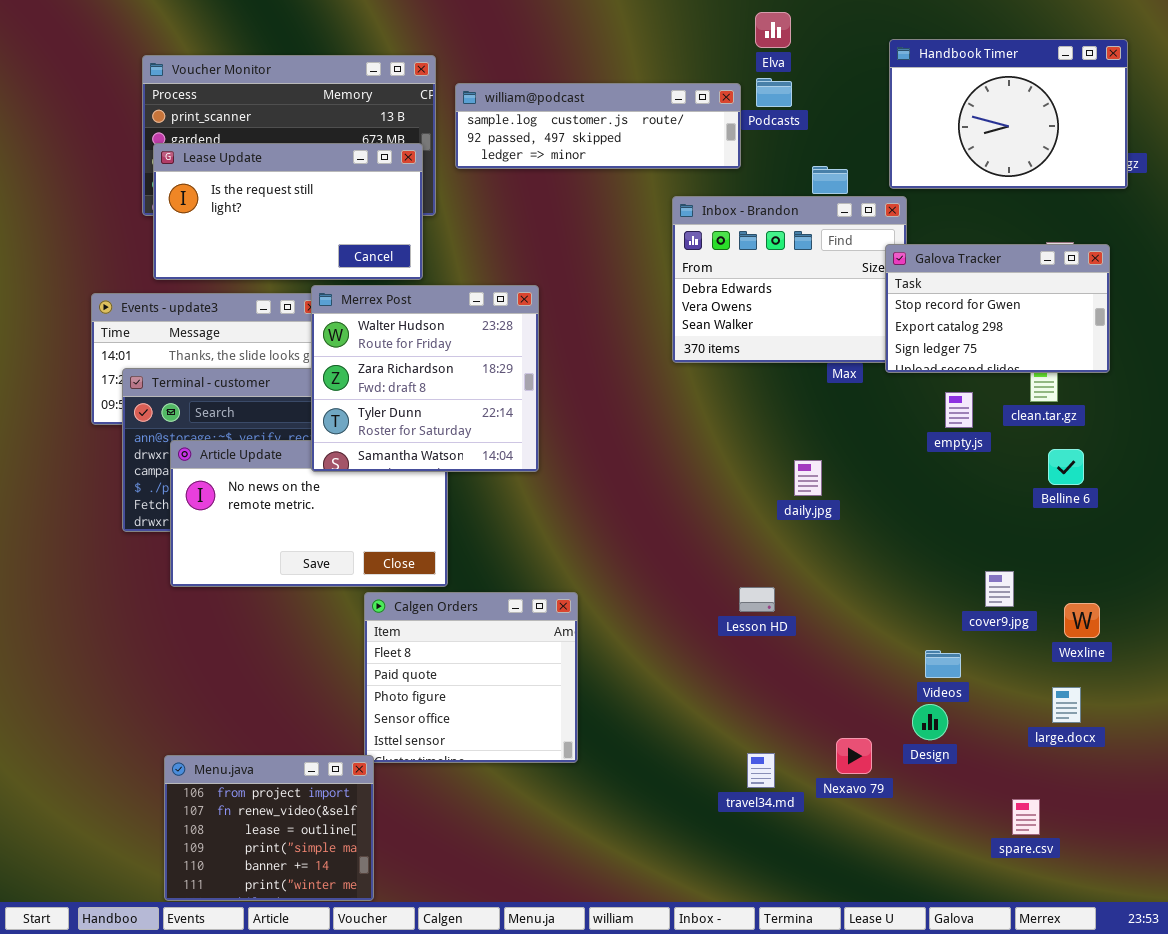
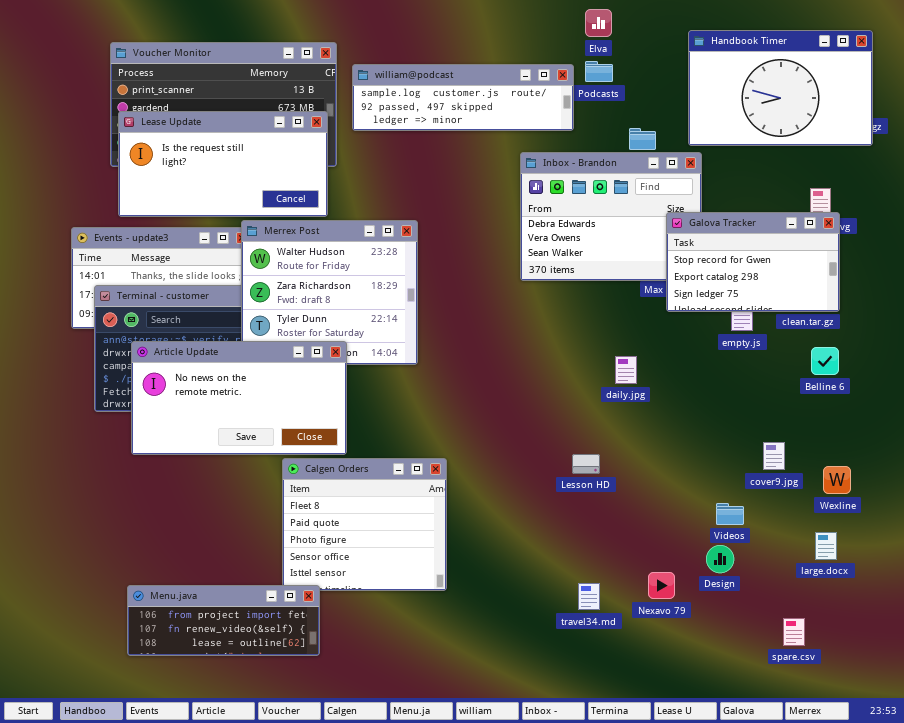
Galova Tracker: [885,244,1110,373] -> [666,212,840,312], moved
Article Update: [170,440,448,587] -> [131,341,347,455], raised
Menu.java: [164,755,374,901] -> [127,585,320,656], resized

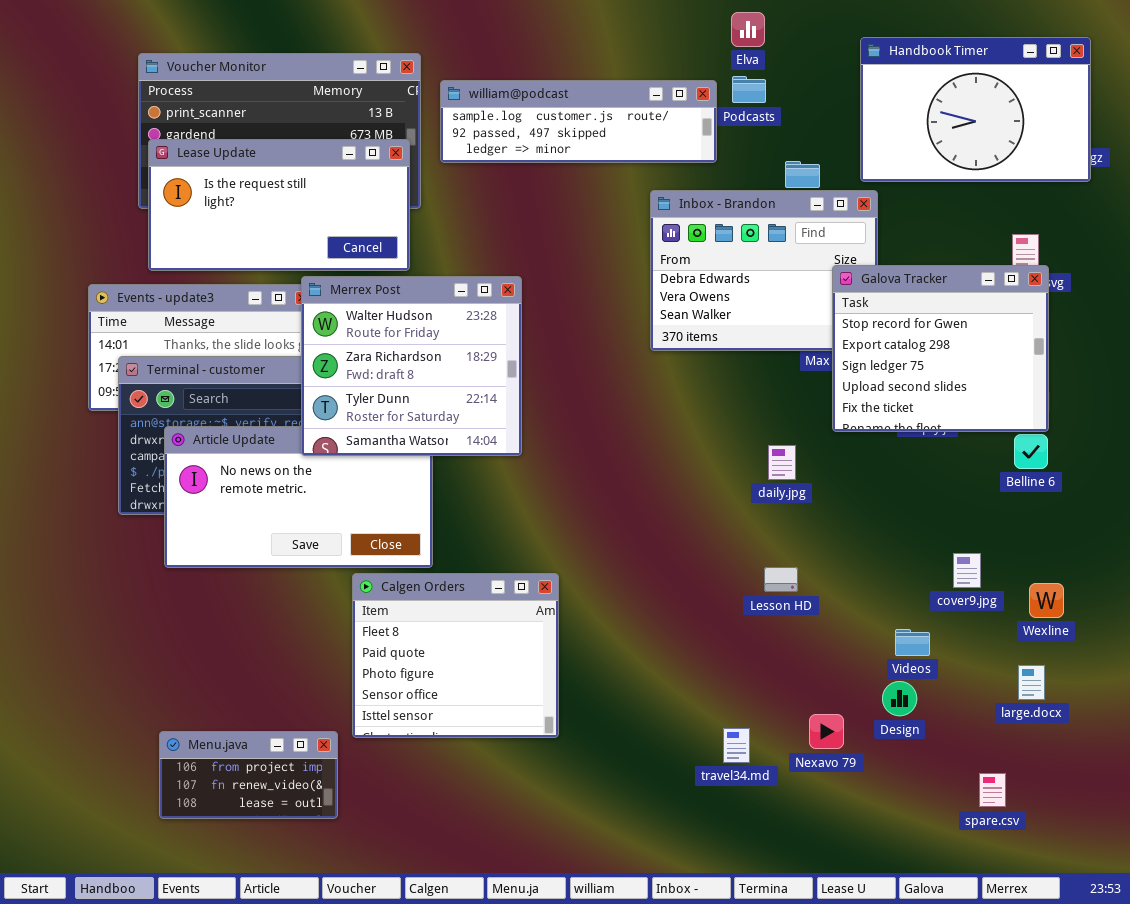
Galova Tracker: [666,212,840,312] -> [832,265,1049,432], resized
Merrex Post: [241,220,418,365] -> [301,276,522,456], raised
Lesson HD: [572,454,600,474] -> [764,567,798,592], moved
Menu.java: [127,585,320,656] -> [159,731,338,819], resized

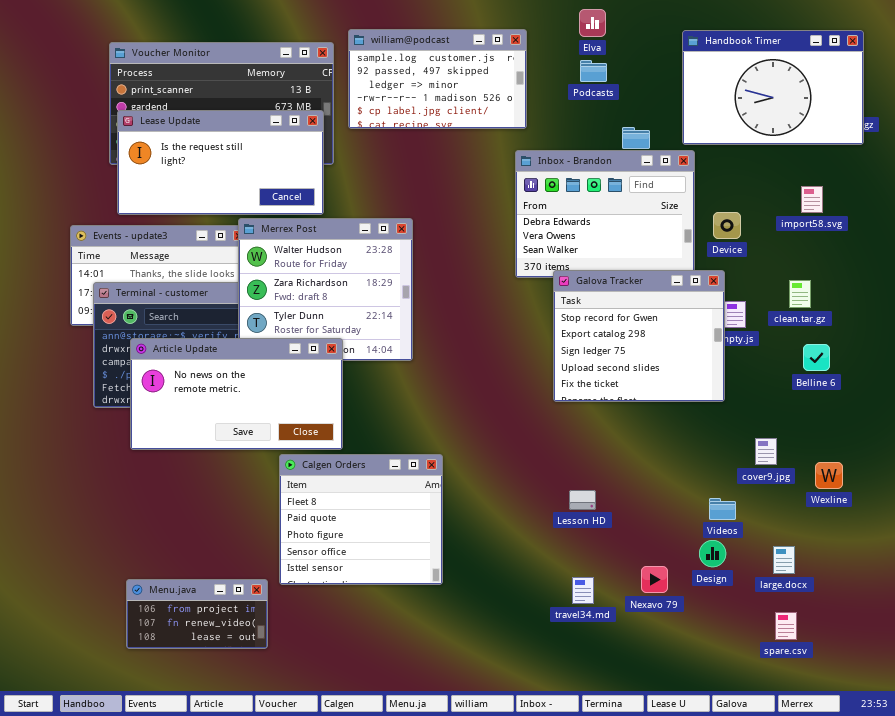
william@podcast: [440,80,717,163] -> [348,29,527,129], resized
Galova Tracker: [832,265,1049,432] -> [553,270,725,402], moved
Article Update: [164,426,433,568] -> [130,338,343,450], raised
Lesson HD: [764,567,798,592] -> [569,490,596,510], moved
large.docx: [1018,665,1045,700] -> [773,546,795,574], moved

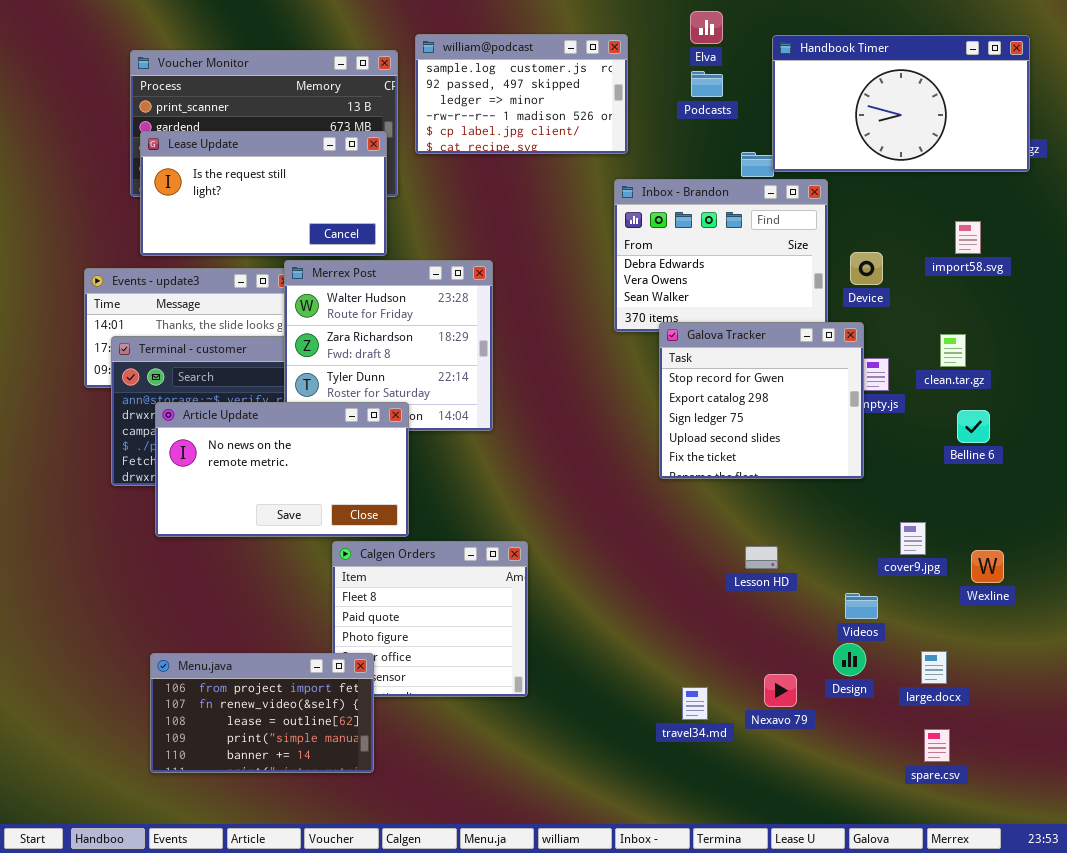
Handbook Timer: [682,30,864,145] -> [772,35,1030,172], resized
Lesson HD: [569,490,596,510] -> [745,546,778,569], moved
Menu.java: [126,579,268,649] -> [150,653,374,773], resized

